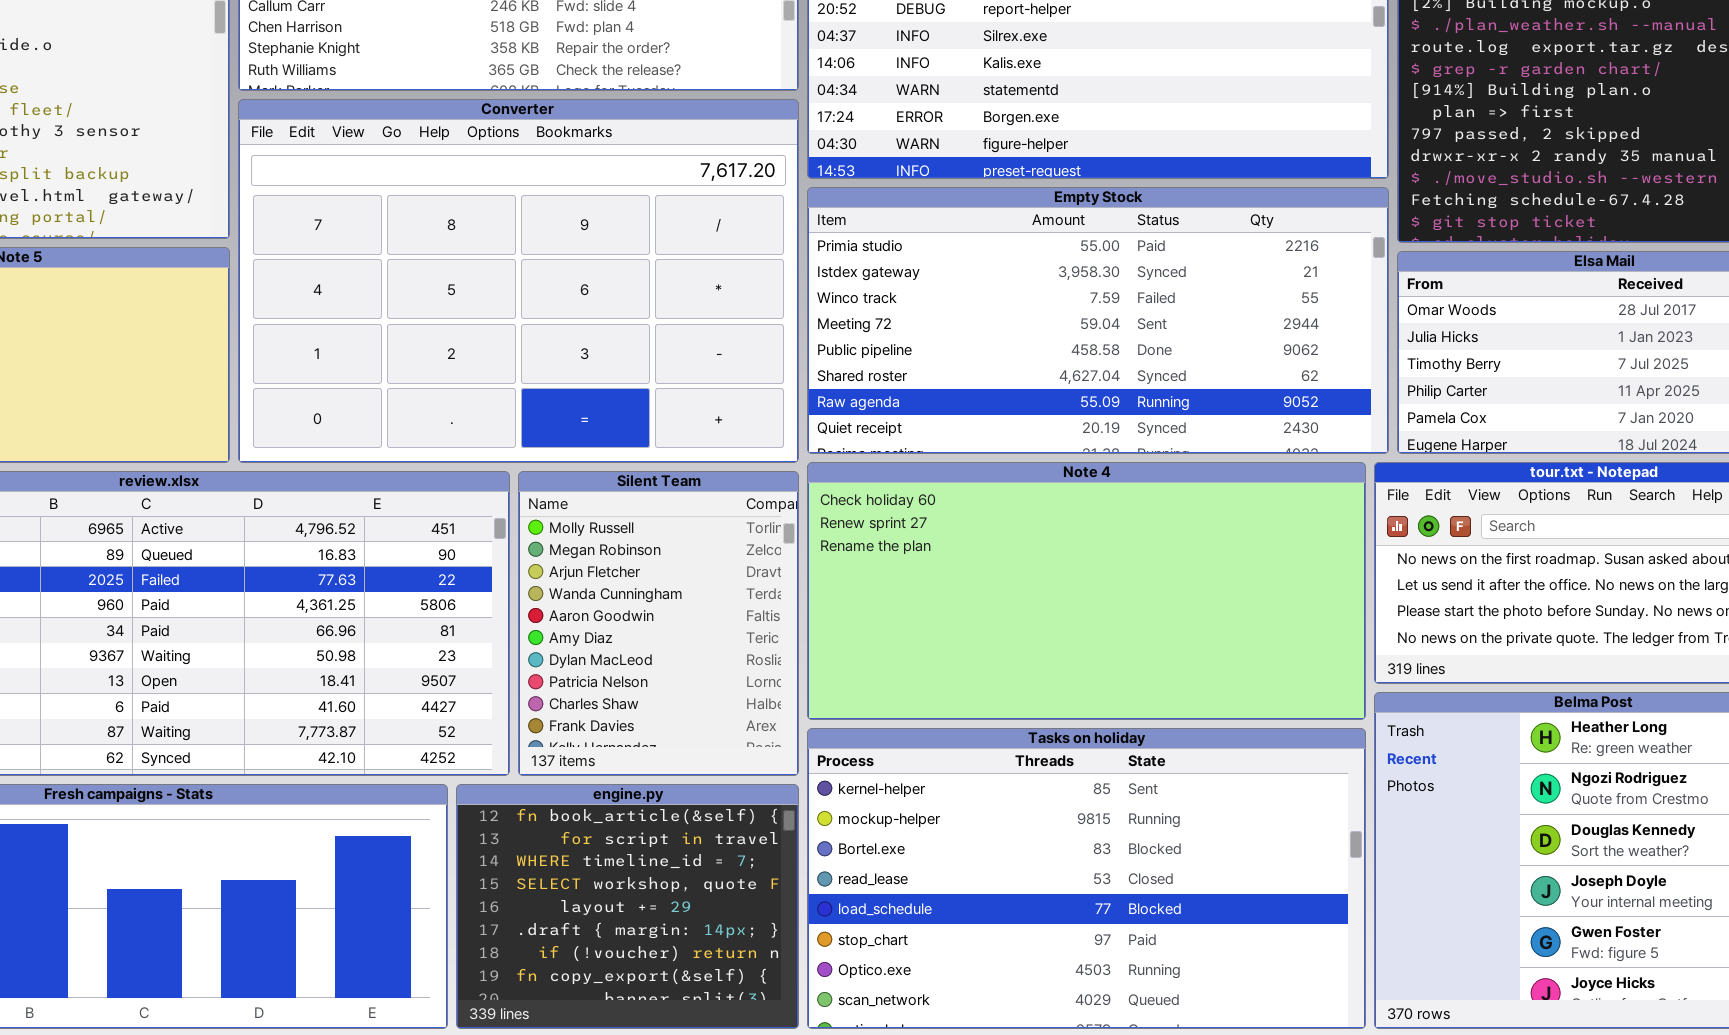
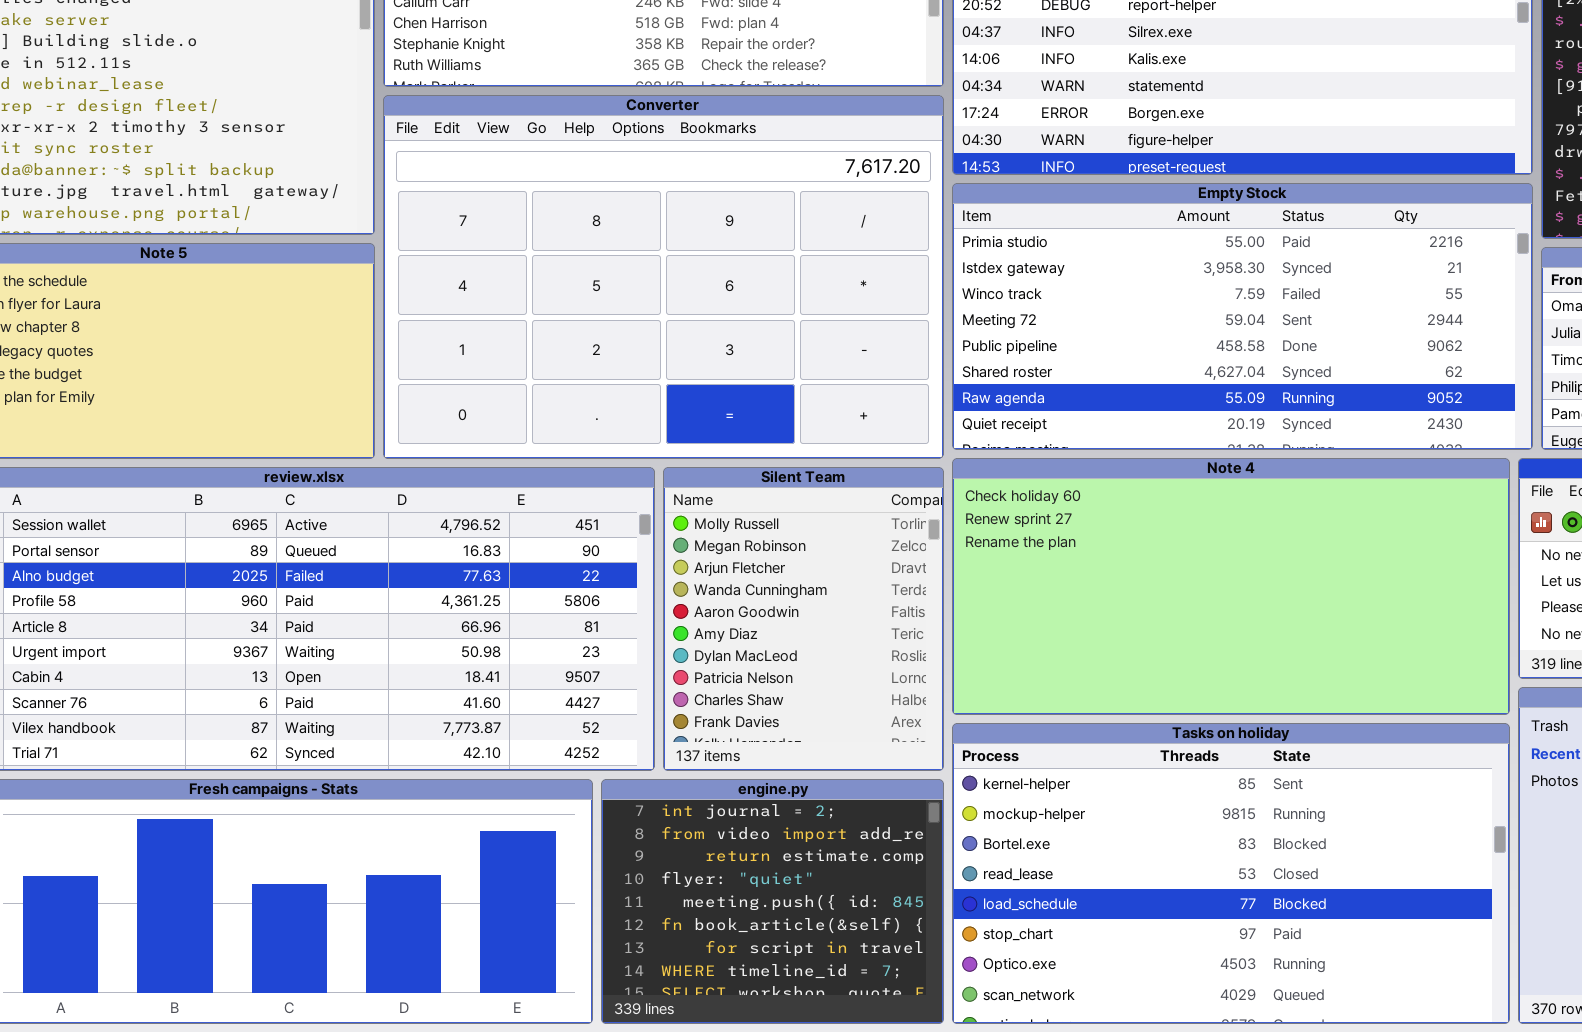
engine.py: [456,784,799,1029] -> [601,779,944,1024], scrolled up 5 rows

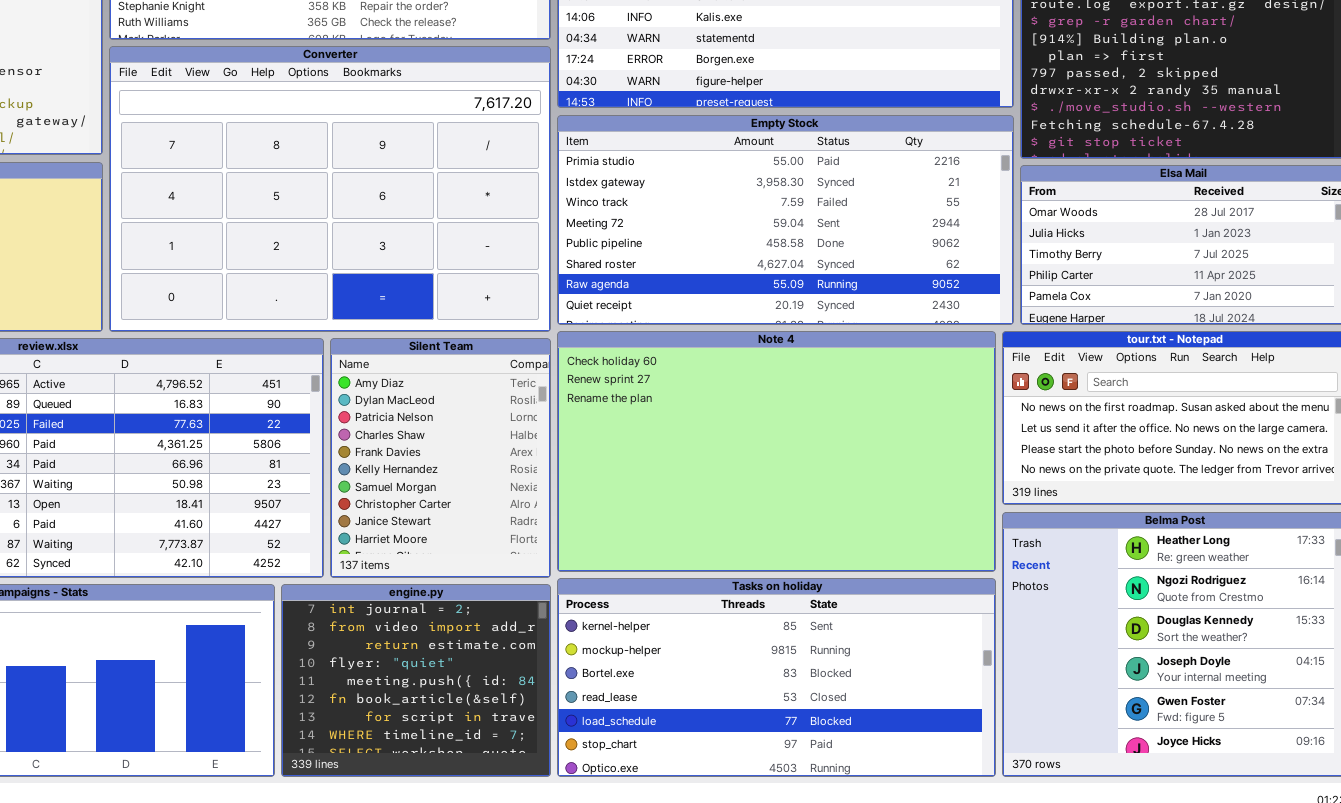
Note 4: [952,458,1510,715] -> [557,331,996,572], resized
Silent Team: [663,467,944,771] -> [330,338,551,578], scrolled down 5 rows
Tasks on holiday: [952,723,1510,1024] -> [557,578,996,777], resized

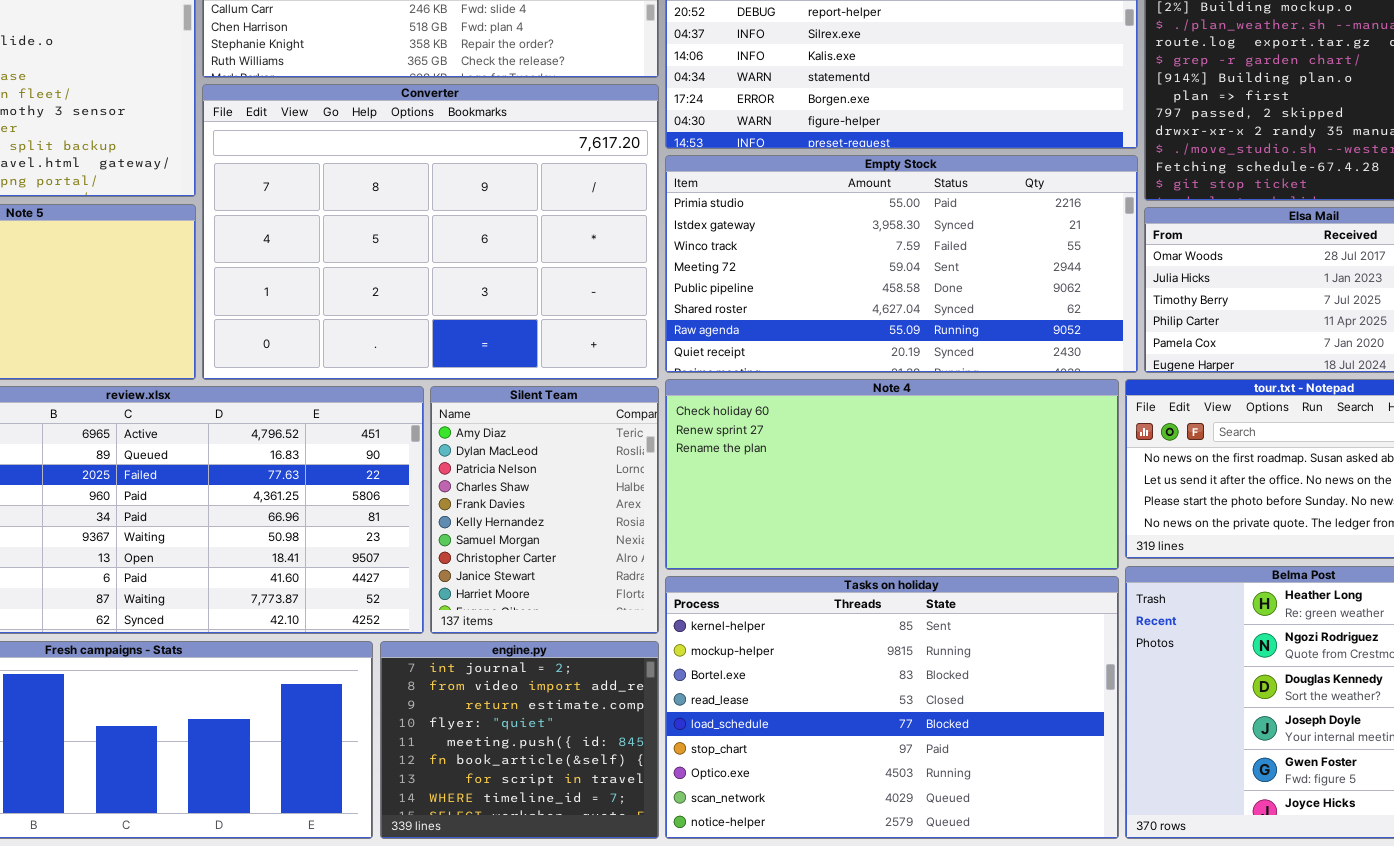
Note 4: [557,331,996,572] -> [665,379,1119,570], resized
Tasks on holiday: [557,578,996,777] -> [665,576,1119,839], resized

